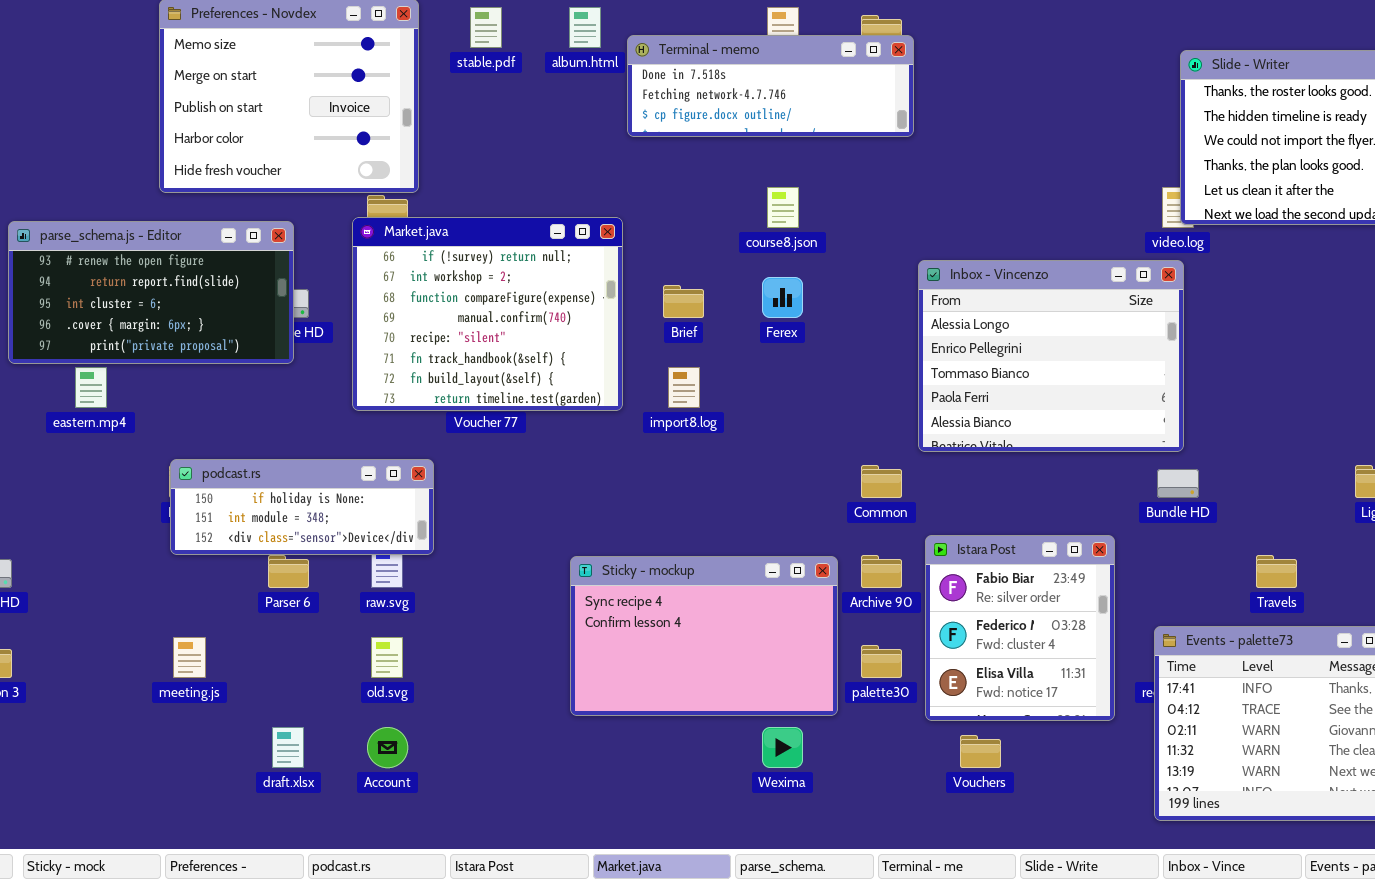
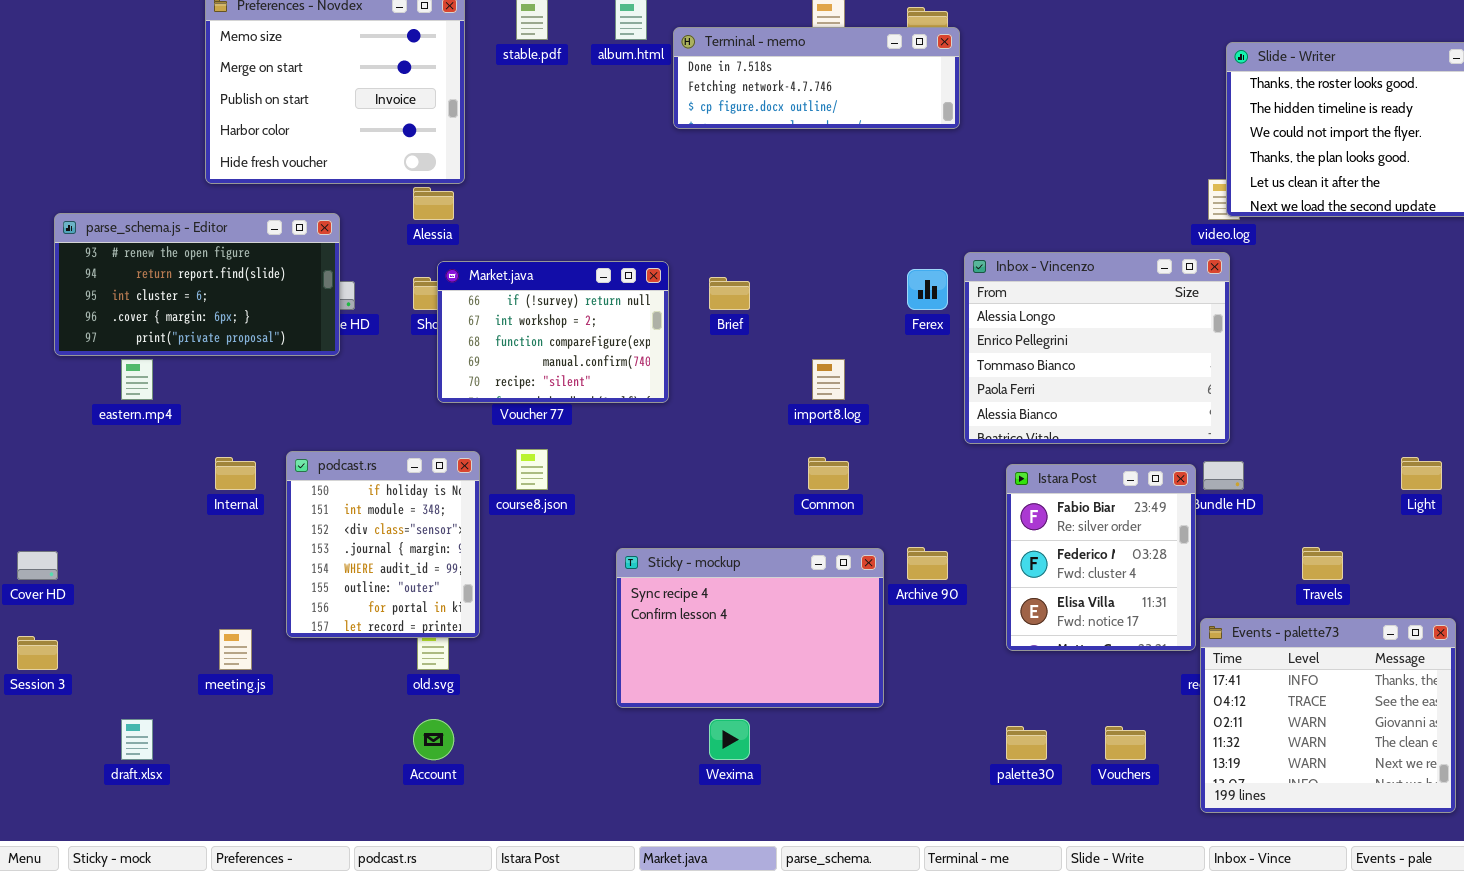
course8.json: [767,187,799,228] -> [516,449,548,490], moved
Market.java: [352,217,623,411] -> [437,261,669,403], resized
Ferex: [762,277,803,318] -> [907,269,948,310], moved
import8.log: [668,367,700,408] -> [812,359,845,400], moved
podcast.rs: [170,459,434,555] -> [286,451,480,638], resized
Common: [861,465,902,498] -> [808,457,849,490], moved
Istara Post: [925,535,1115,721] -> [1006,464,1196,651], moved
palette30: [861,645,902,678] -> [1006,726,1047,760], moved
draft.xlsx: [272,727,304,768] -> [121,719,153,760], moved
Wexima: [762,727,803,768] -> [709,719,750,760], moved
Vouchers: [960,735,1001,768] -> [1105,726,1146,760], moved

